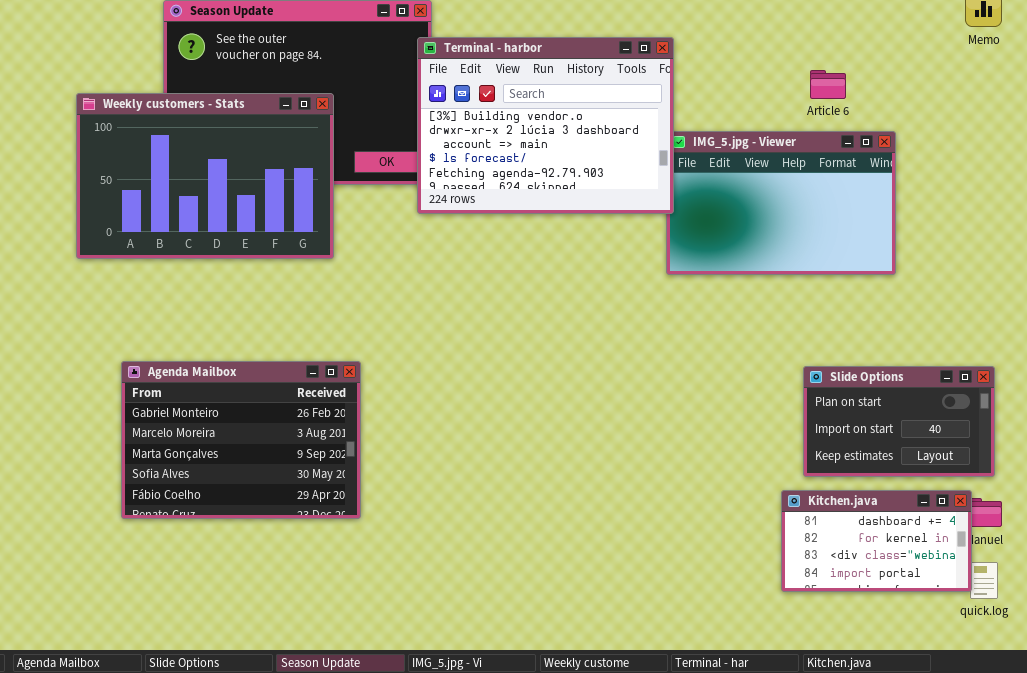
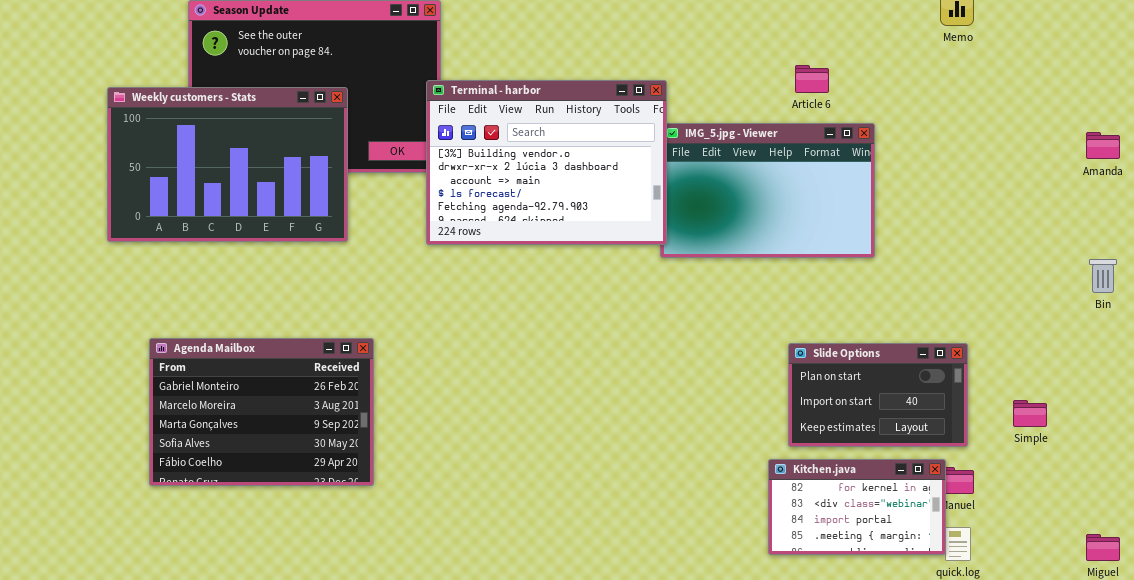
Terminal - harbor: [417,37,674,214] -> [426,80,667,245], moved
Kitchen.java: [781,490,972,592] -> [768,459,946,555], scrolled down 1 row

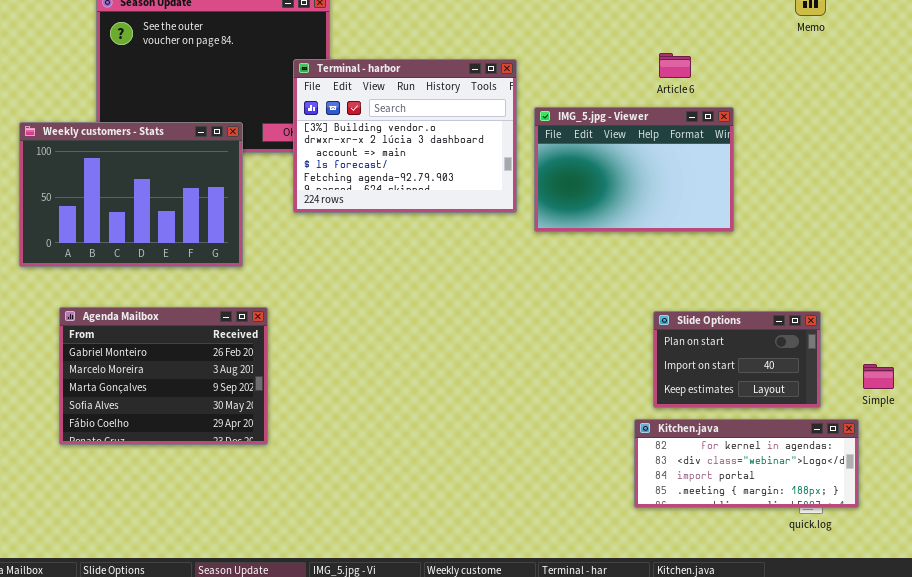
Terminal - harbor: [426,80,667,245] -> [293,59,517,213], moved
Weekly customers - Stats: [107,87,348,242] -> [19,122,243,267], moved
Kitchen.java: [768,459,946,555] -> [634,419,859,508], resized

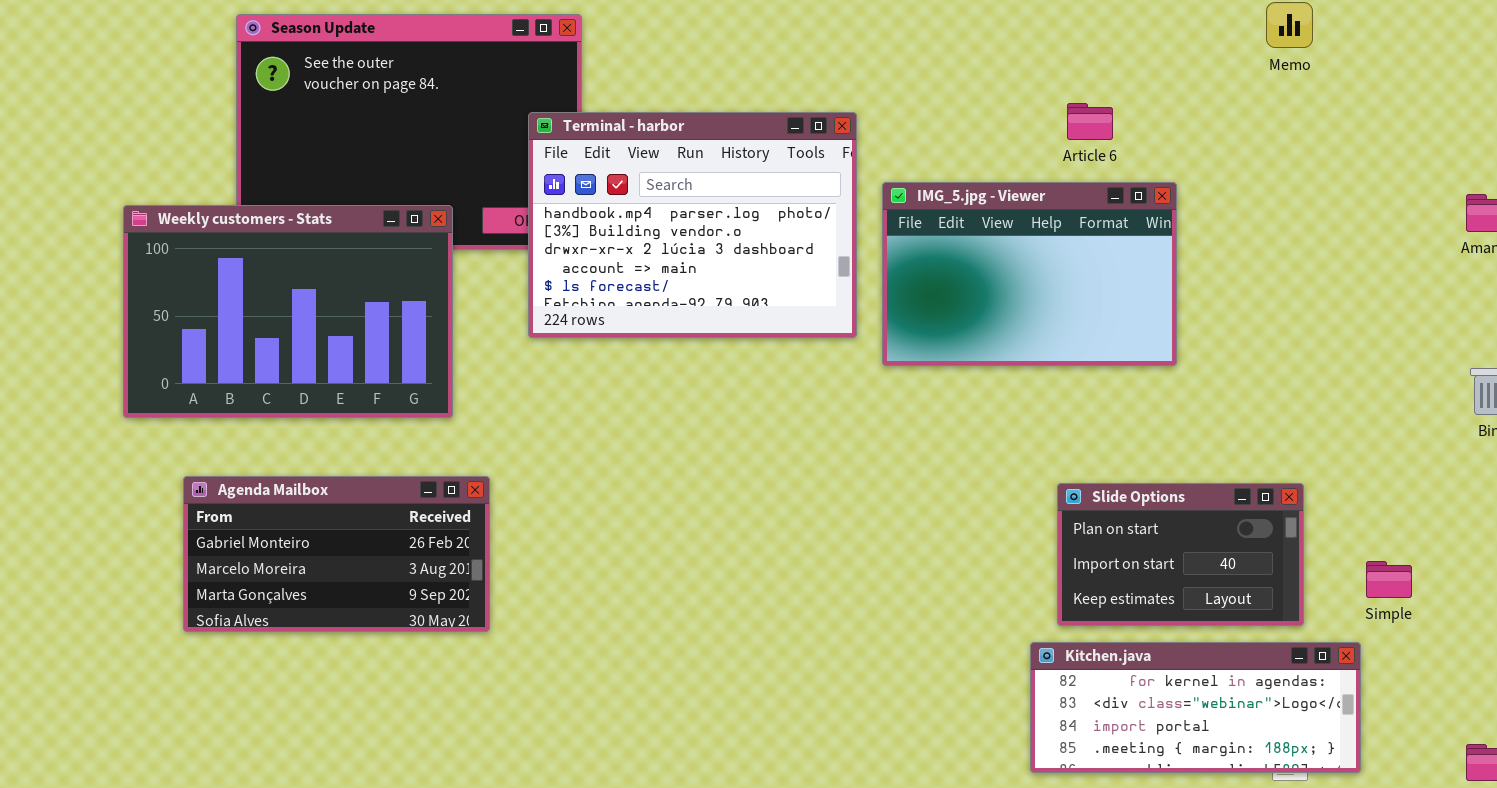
Terminal - harbor: [293,59,517,213] -> [528,112,857,338], scrolled up 1 row
Agenda Mailbox: [59,307,268,445] -> [183,476,490,632], resized

